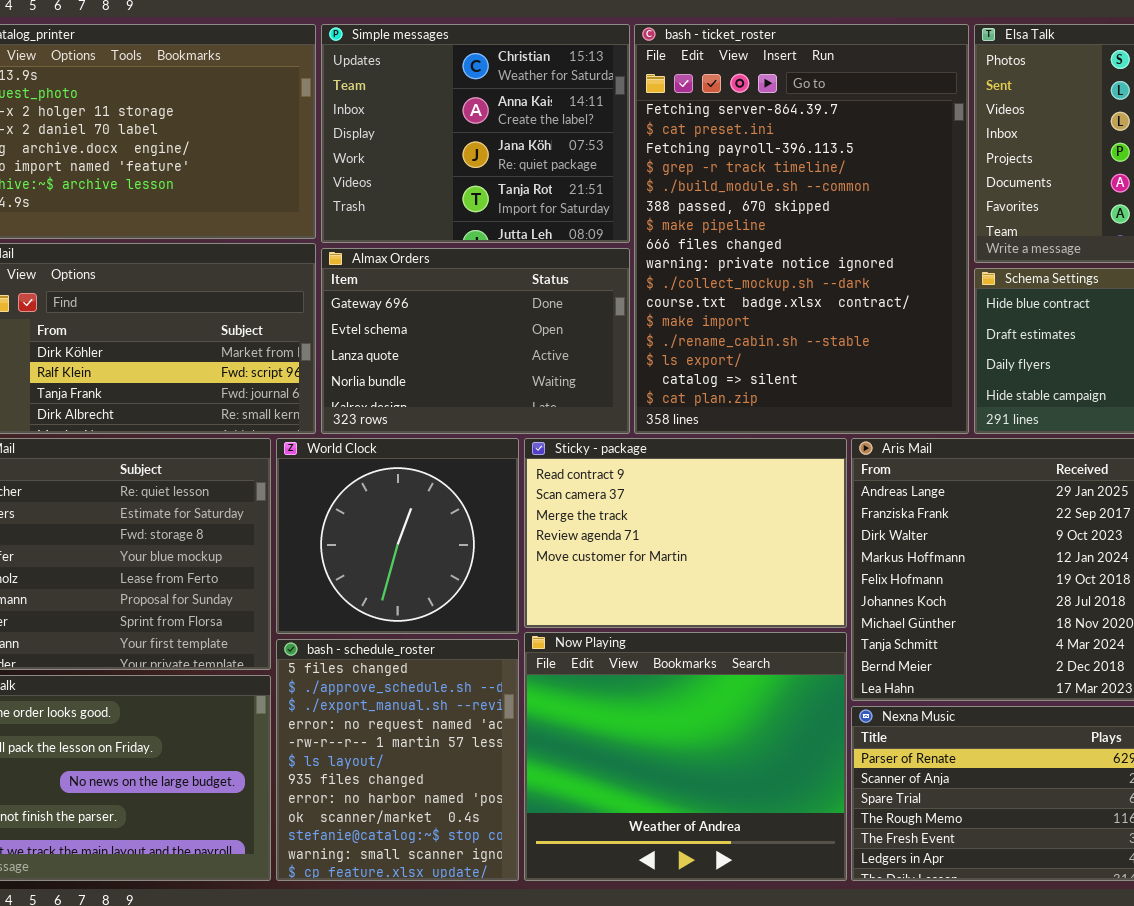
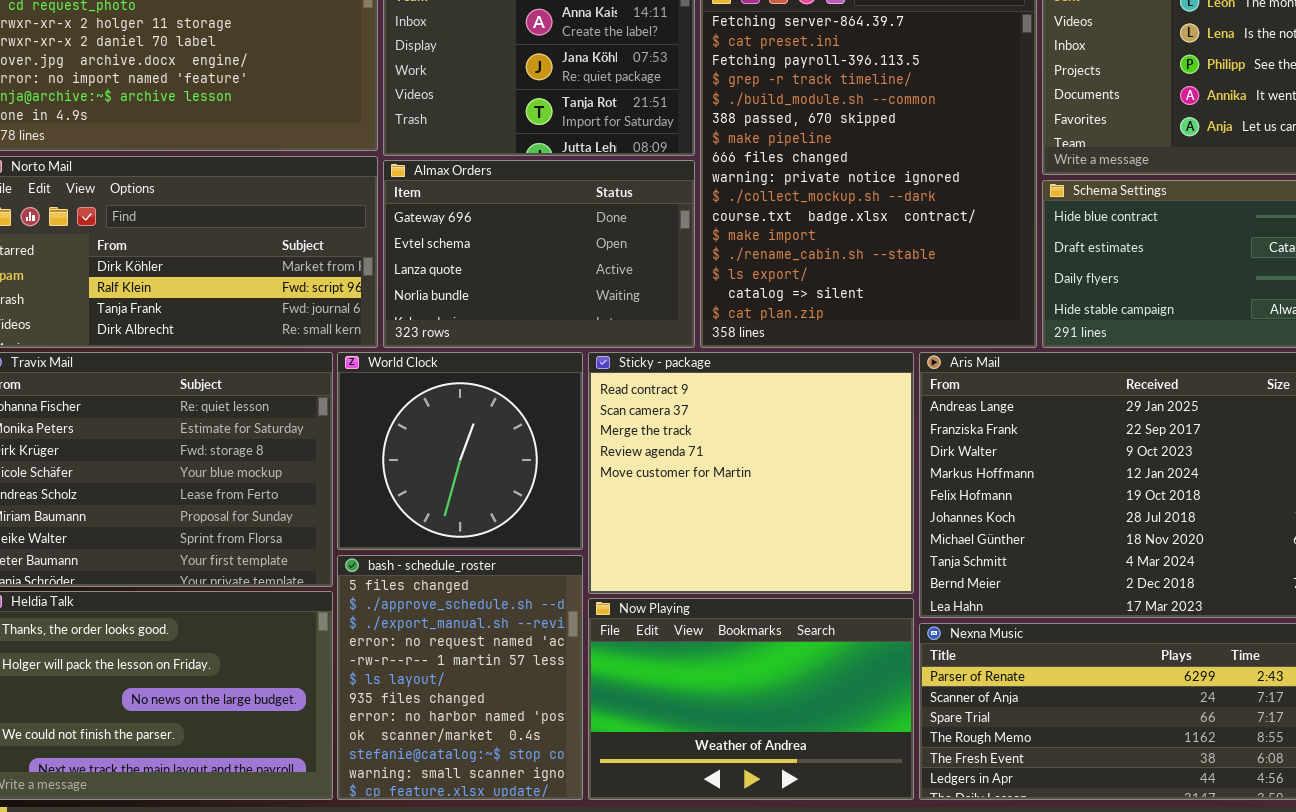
Sticky - package: [524,438,847,628] -> [588,352,914,594], resized
Now Playing: [524,632,847,881] -> [588,598,914,800], resized

